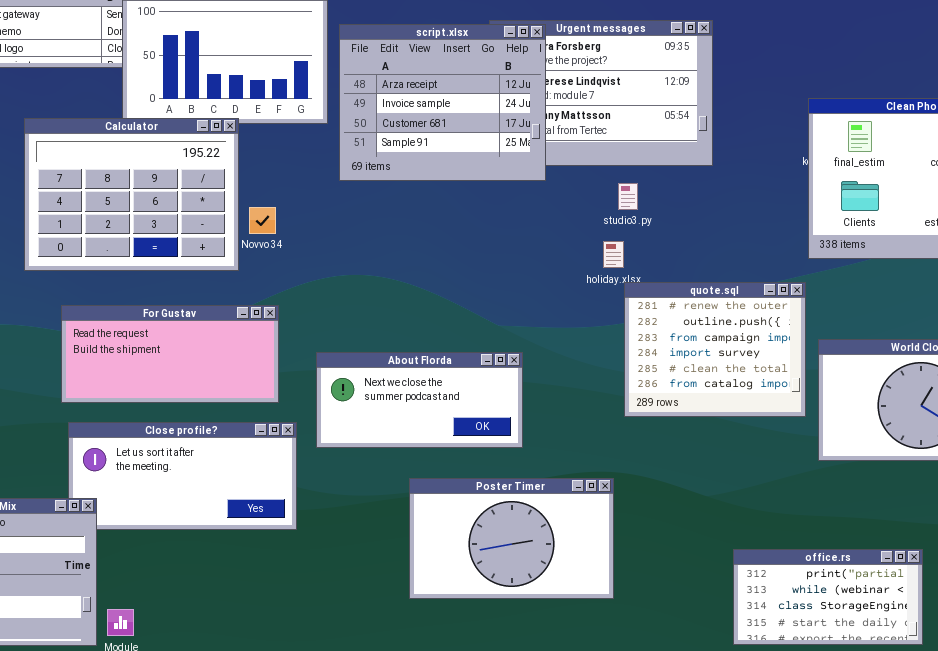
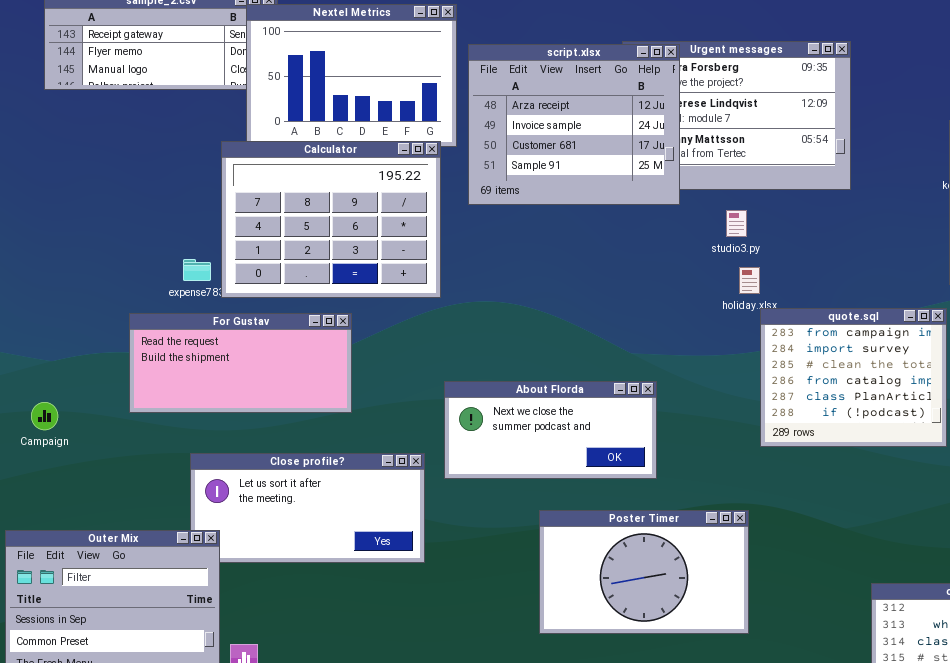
Calculator: [24,118,239,271] -> [221,141,441,298], moved
studio3.py: [618,183,638,210] -> [726,210,747,237], moved
quote.sql: [624,282,806,417] -> [760,308,947,447], scrolled down 2 rows
For Gustav: [61,305,279,403] -> [129,313,352,413], moved

